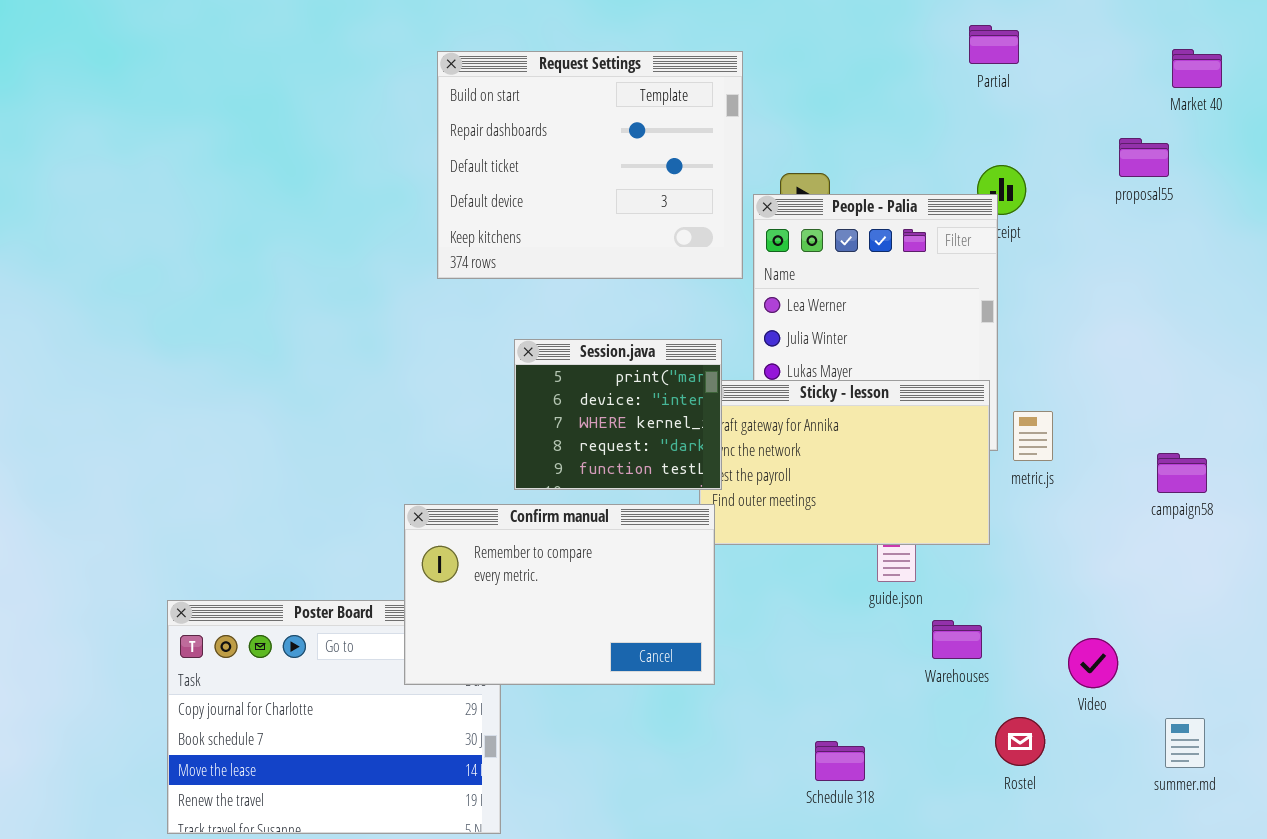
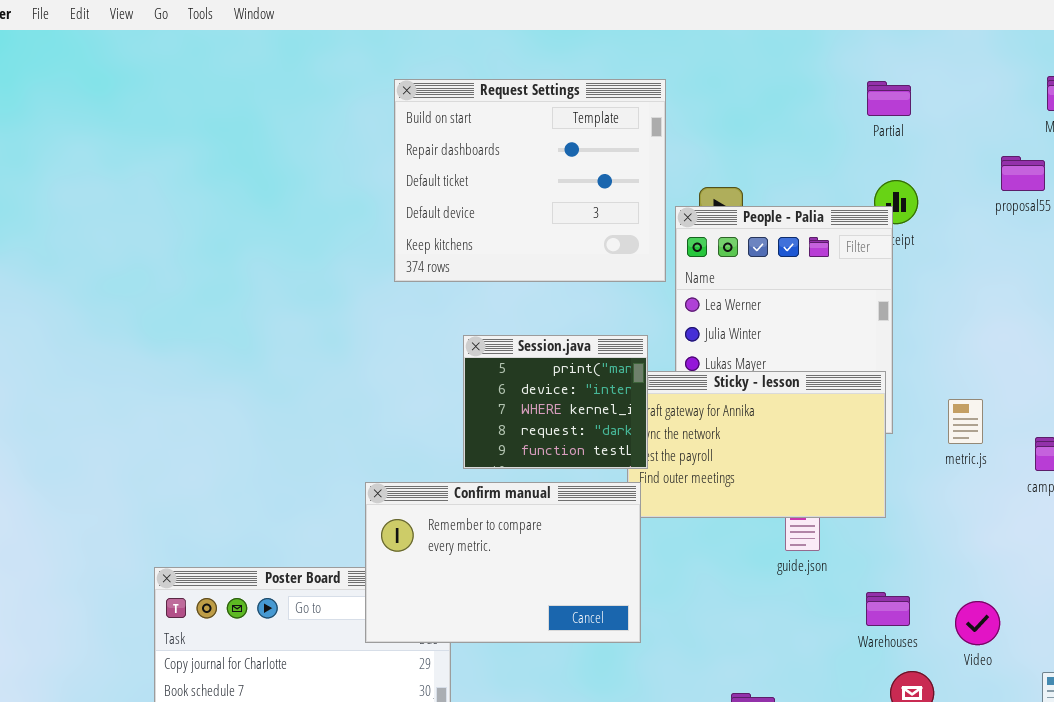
Partial: [969,25,1019,64] -> [867,81,911,116], moved
metric.js: [1013,411,1053,461] -> [948,399,983,444], moved
Warehouses: [932,620,982,659] -> [866,592,910,626], moved

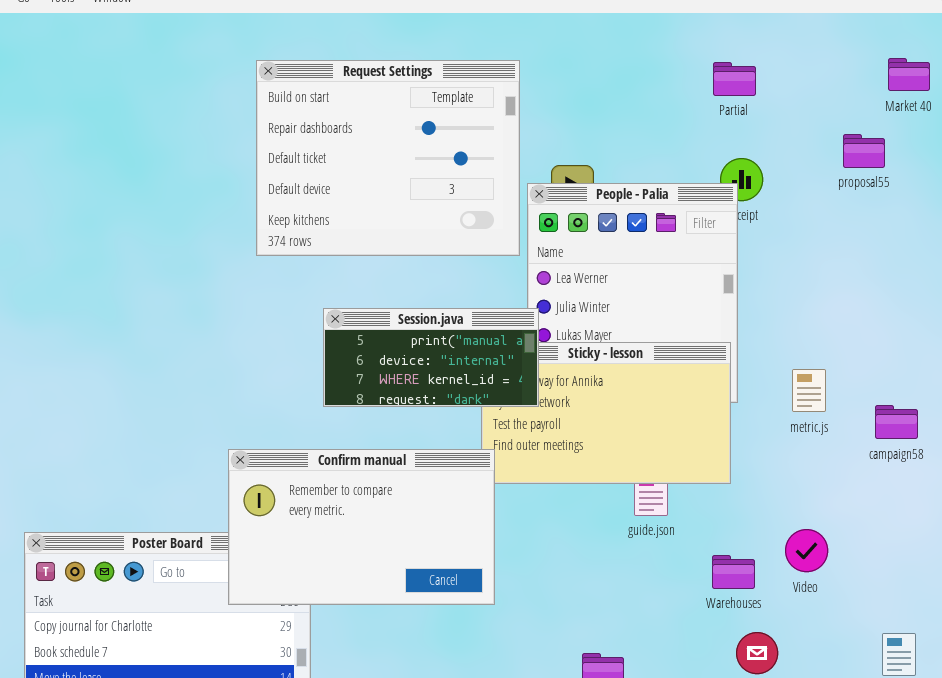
Session.java: [463,335,648,469] -> [323,308,539,407], resized
Video: [955,601,1000,645] -> [785,529,828,572], moved

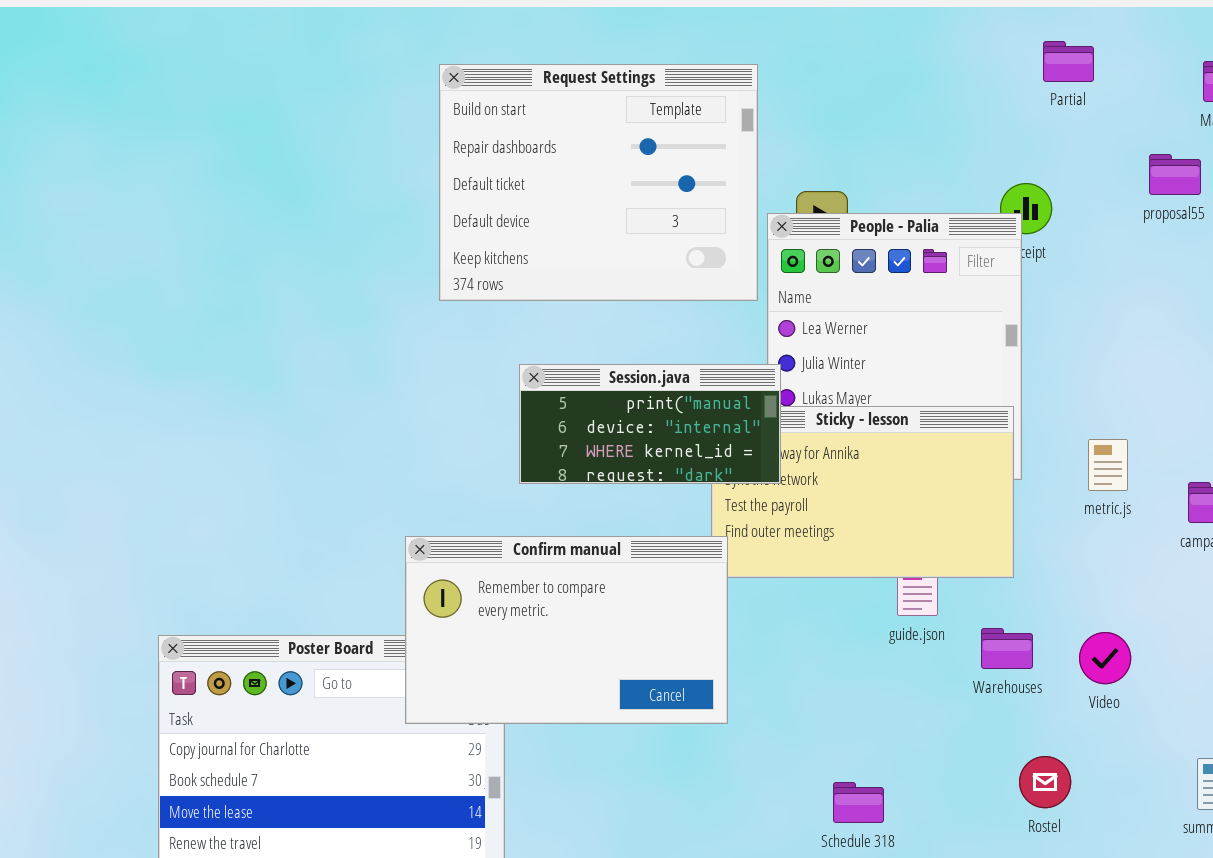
Partial: [713,62,756,96] -> [1043,41,1094,82], moved
Warehouses: [712,555,755,589] -> [981,628,1033,669], moved

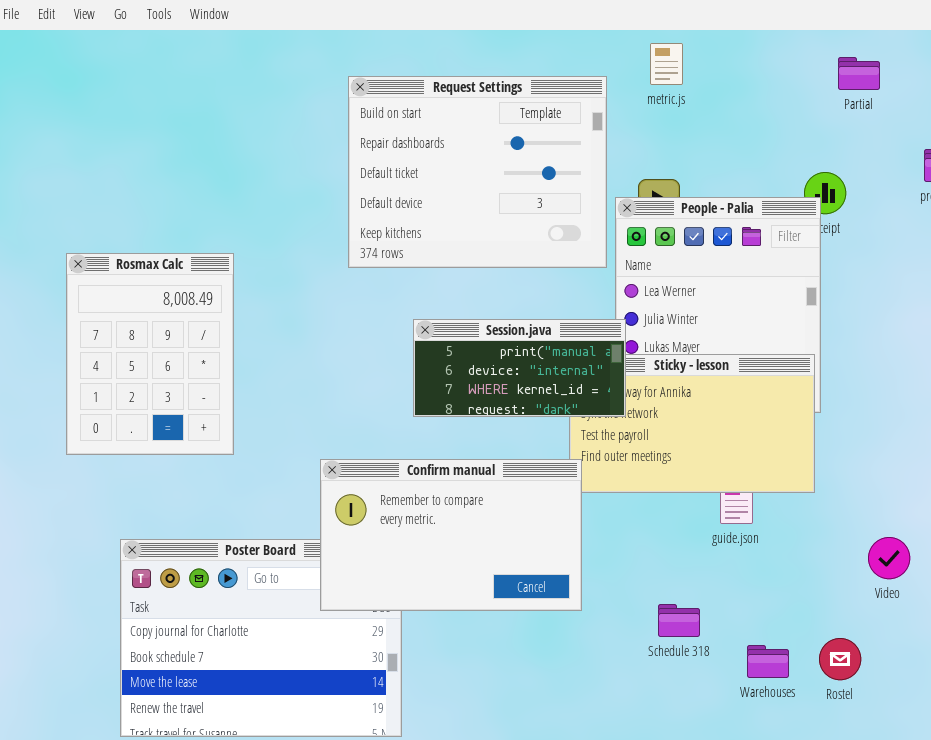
Rosmax Calc: none -> [66,253,234,455], opened
metric.js: [1088,439,1128,491] -> [650,43,683,85], moved
Warehouses: [981,628,1033,669] -> [747,645,789,678], moved
Schedule 318: [833,782,884,823] -> [658,604,700,637], moved

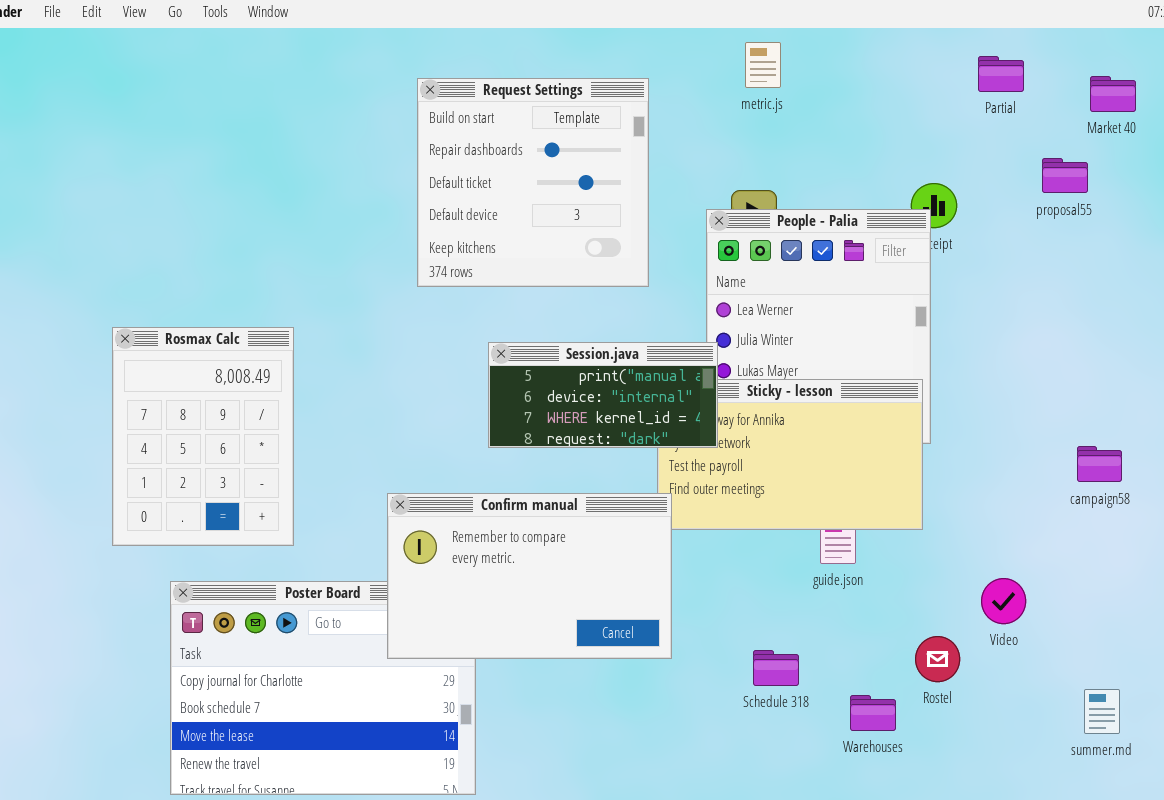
Partial: [838,57,880,90] -> [978,56,1024,92], moved
Request Settings: [348,76,607,268] -> [417,78,649,287], resized
Rosmax Calc: [66,253,234,455] -> [112,327,294,546], moved
Rostel: [819,638,861,680] -> [915,636,960,682], moved

